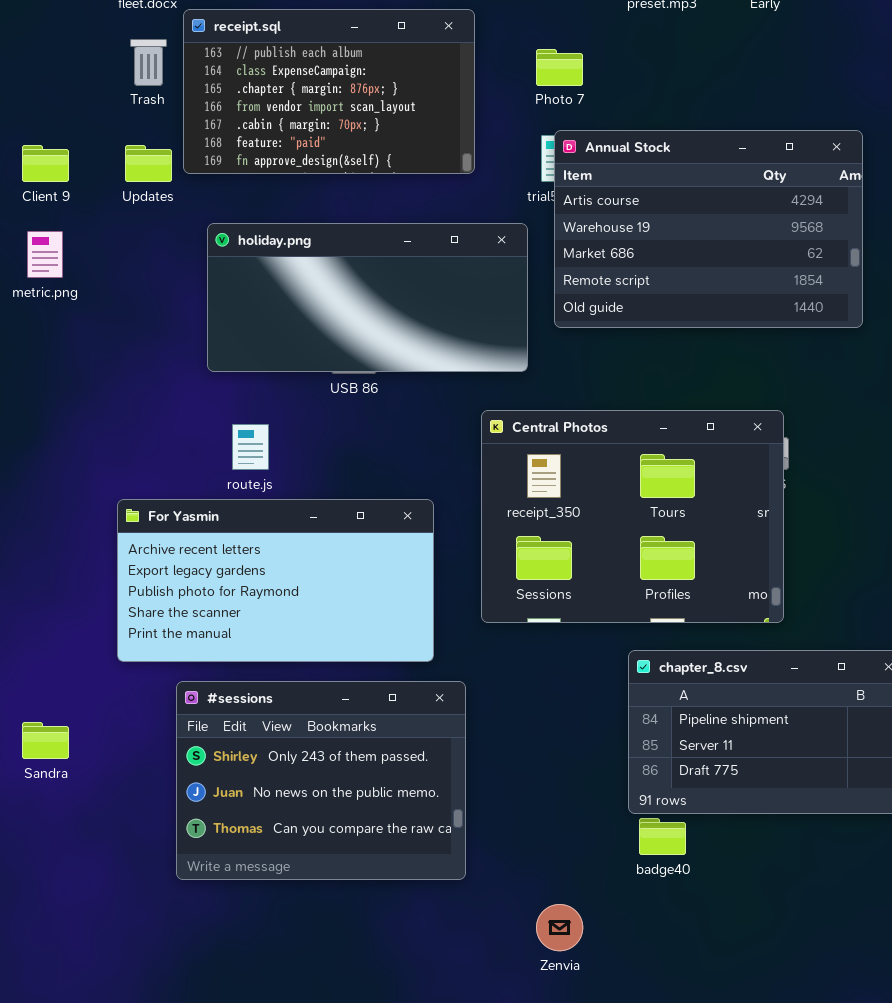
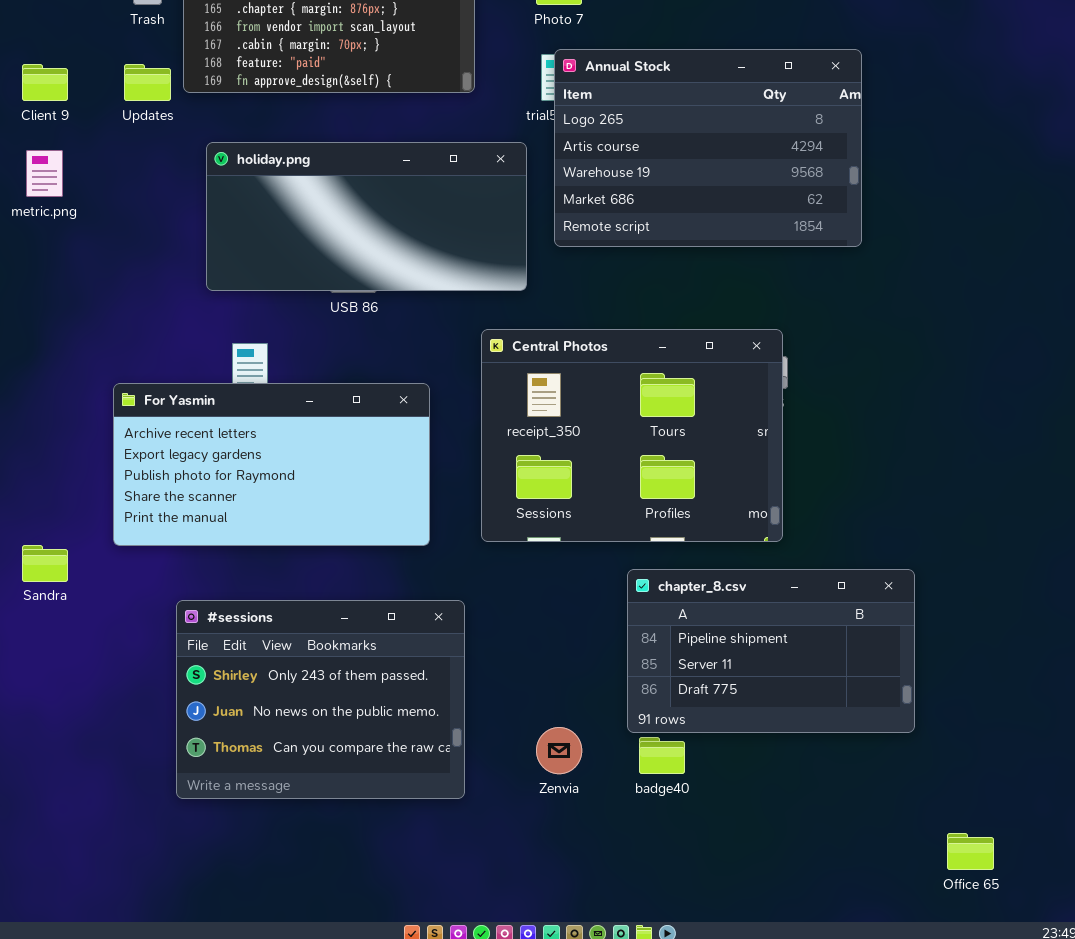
Annual Stock: [554,130,863,328] -> [554,49,862,247], scrolled up 1 row
For Yasmin: [117,499,434,662] -> [113,383,430,546], moved
Sandra: [22,722,69,759] -> [22,545,68,582], moved
Zenvia: [536,904,583,951] -> [536,727,582,774], moved

